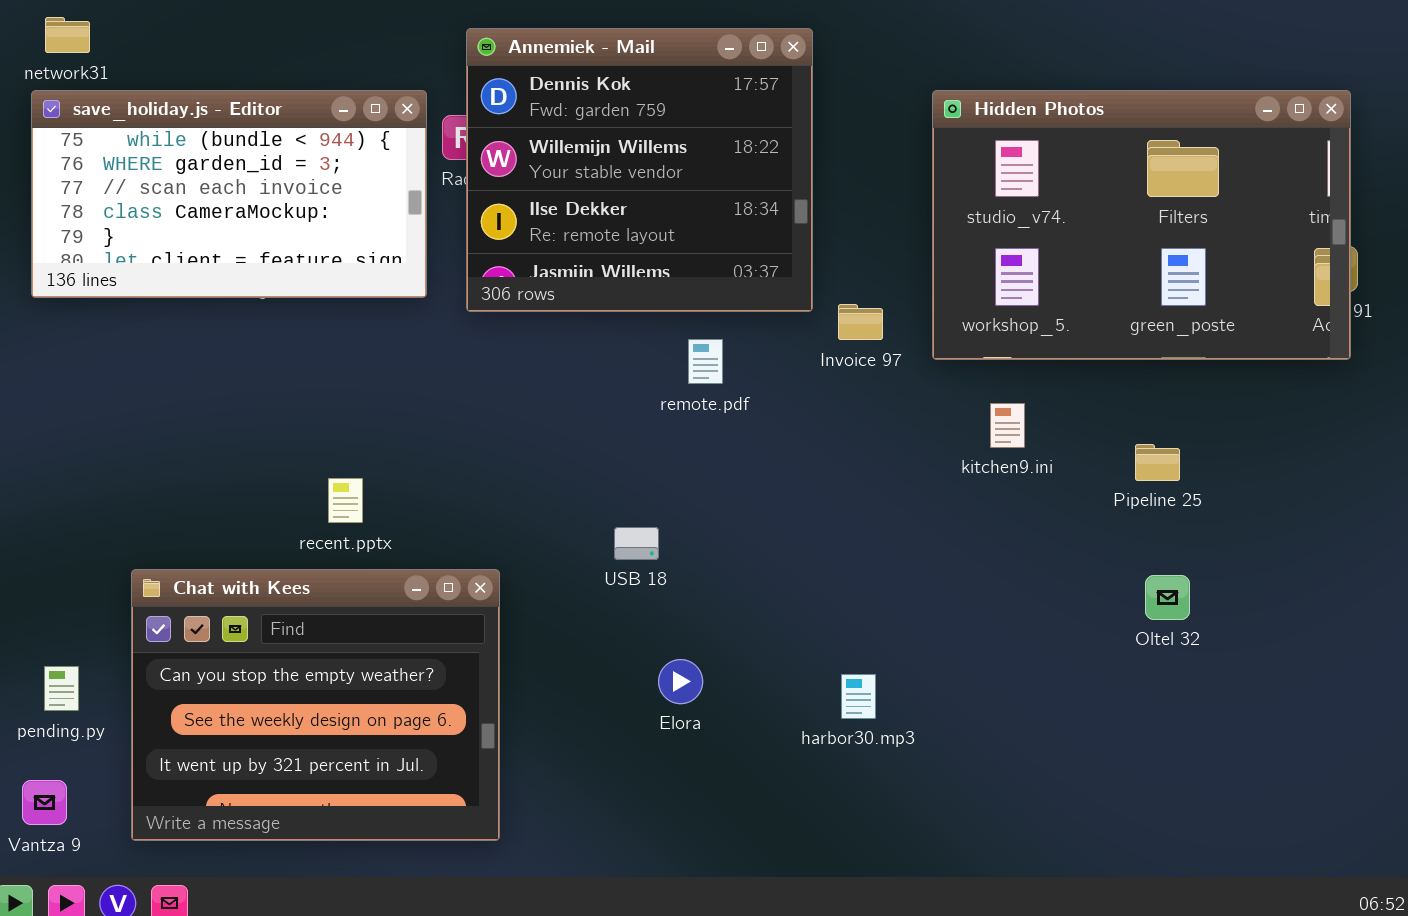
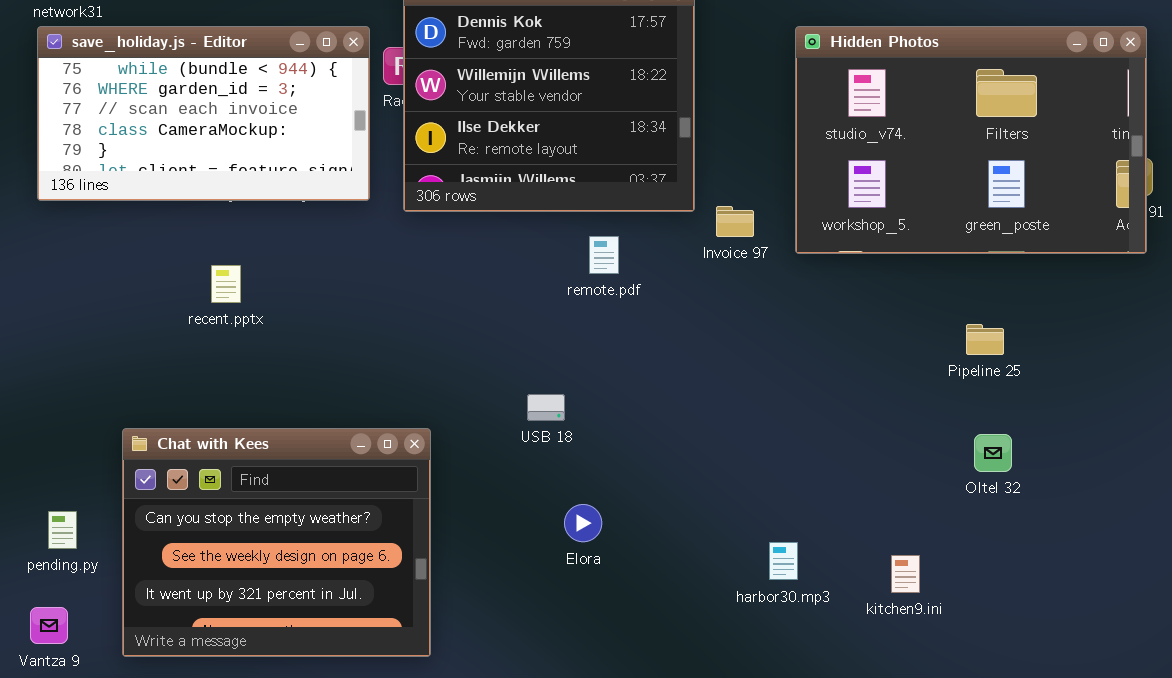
kitchen9.ini: [990,403,1025,448] -> [891,555,920,593], moved
recent.pptx: [328,478,363,523] -> [211,265,241,303], moved
harbor30.mp3: [841,674,876,719] -> [769,542,798,580], moved

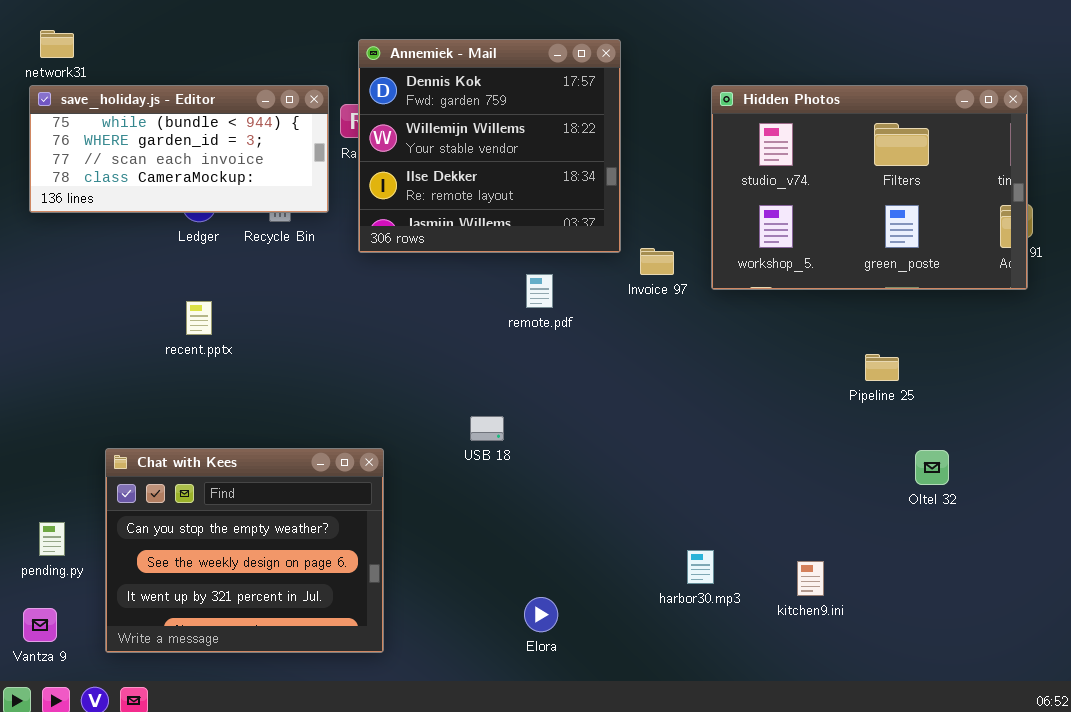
save_holiday.js - Editor: [37,26,370,201] -> [29,85,329,213], resized
Oltel 32: [974,434,1012,472] -> [915,450,949,485], moved
Elora: [564,504,602,542] -> [524,597,558,632], moved

